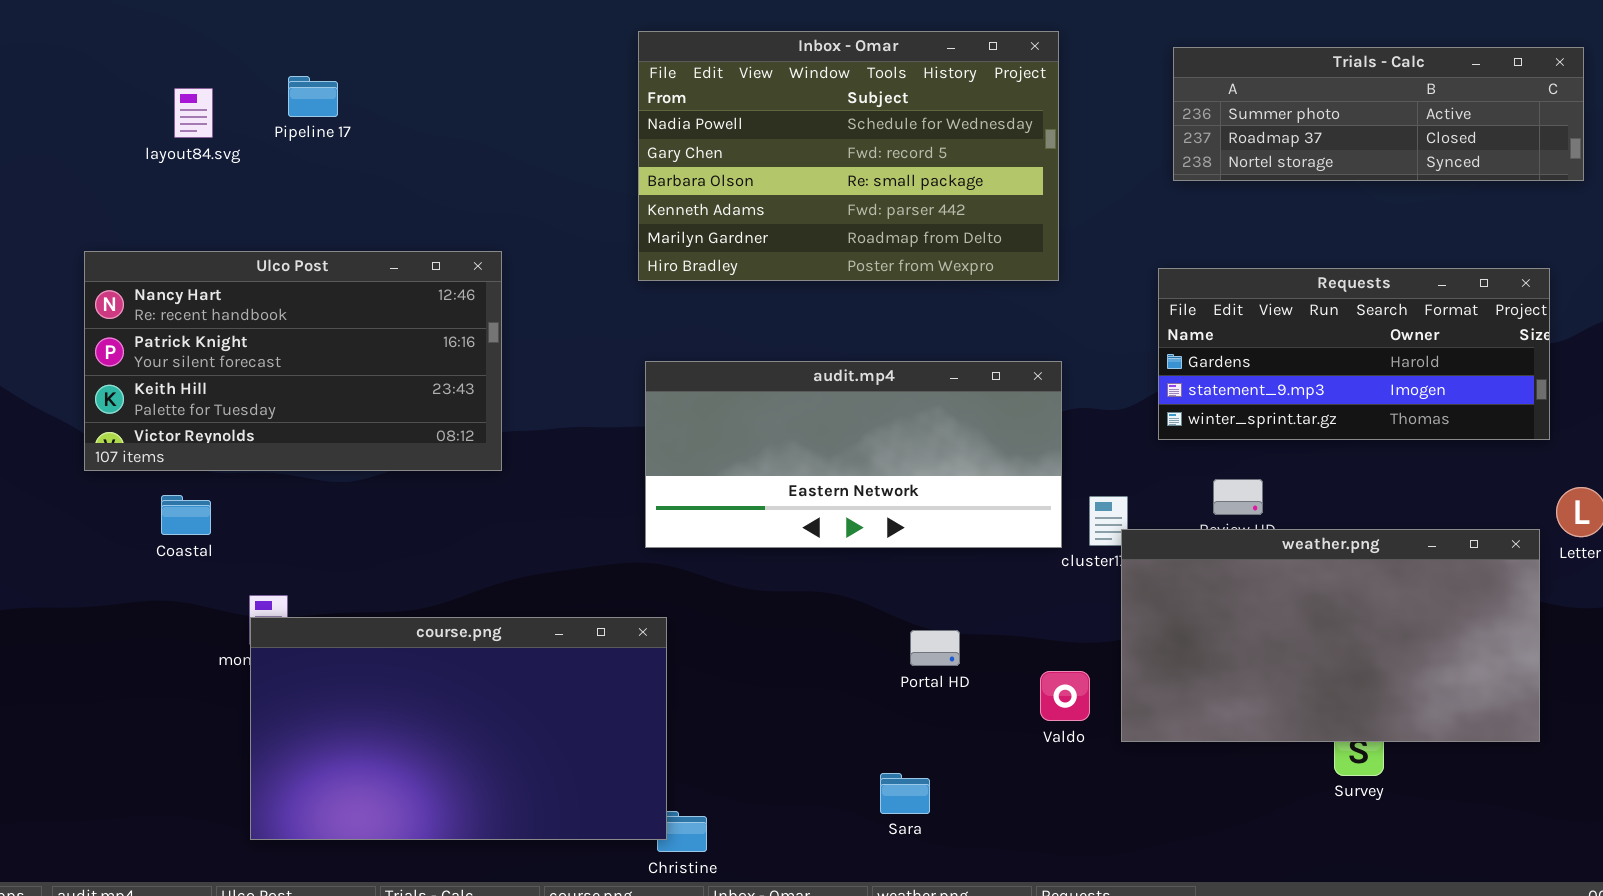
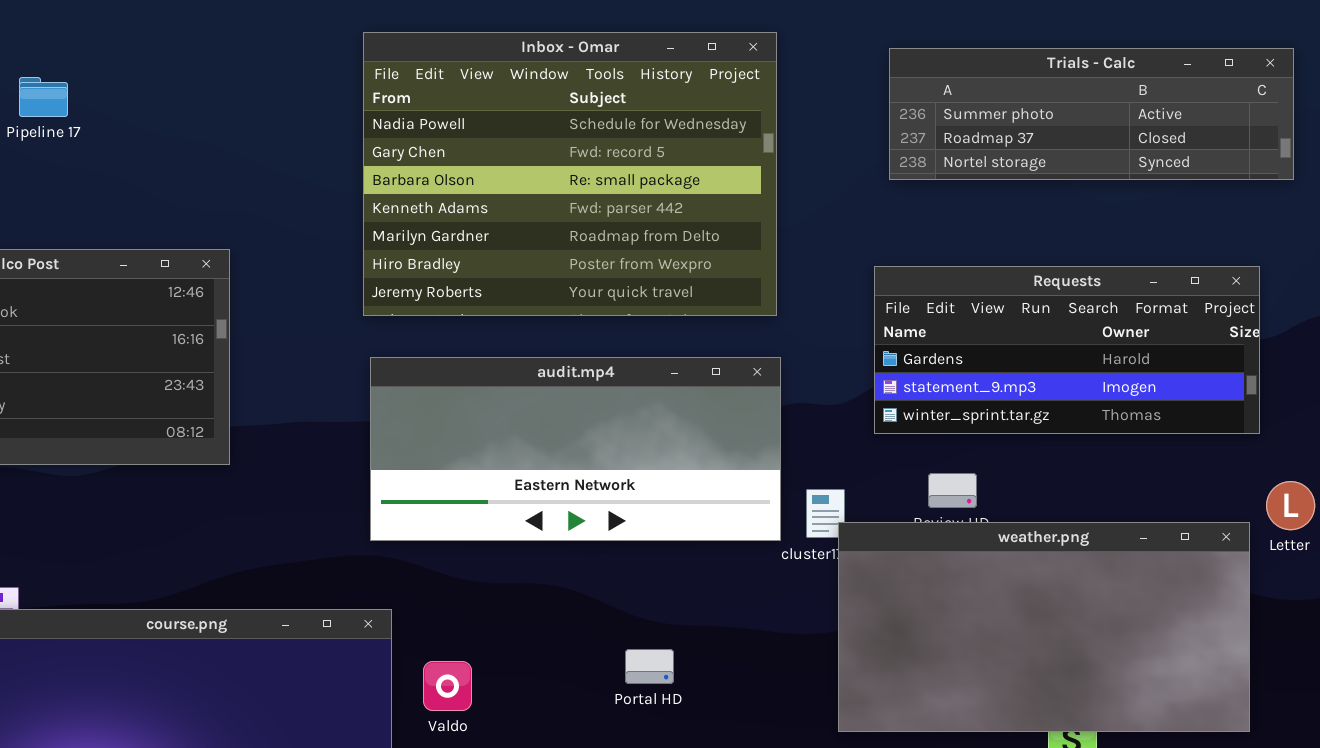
Inbox - Omar: [638,31,1059,281] -> [363,32,777,316], resized
Portal HD: [910,630,960,666] -> [625,649,674,684], moved
Valdo: [1040,671,1090,721] -> [423,661,472,711], moved

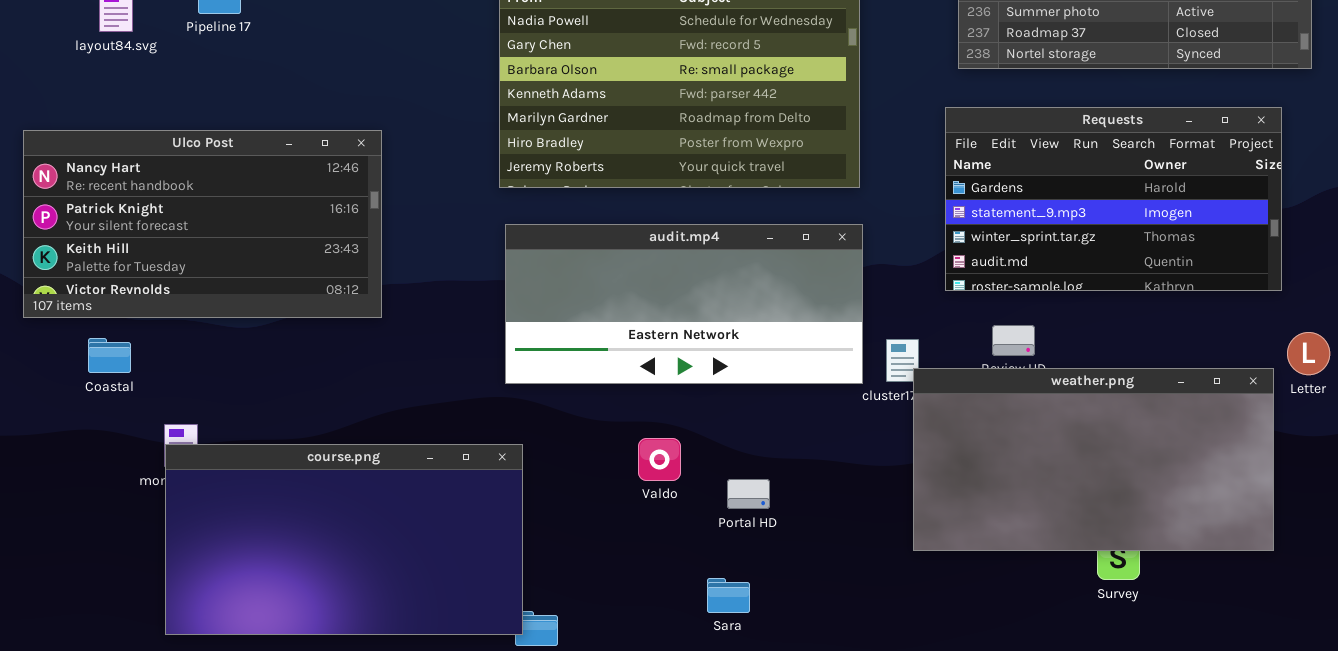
Requests: [874,266,1260,434] -> [945,107,1282,291], resized
Valdo: [423,661,472,711] -> [638,438,681,481], moved

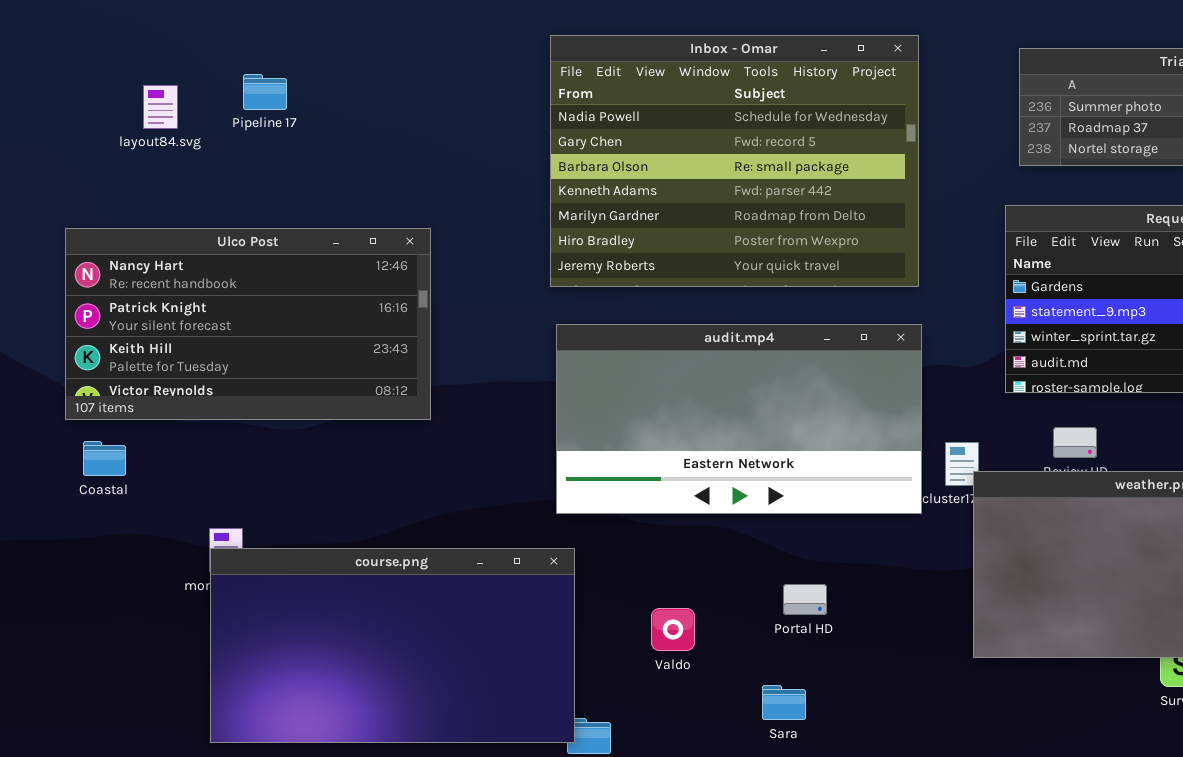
audit.mp4: [505,224,863,384] -> [556,324,922,514], resized
Coastal: [88,338,131,373] -> [83,441,126,476], moved
Valdo: [638,438,681,481] -> [651,608,695,651], moved

